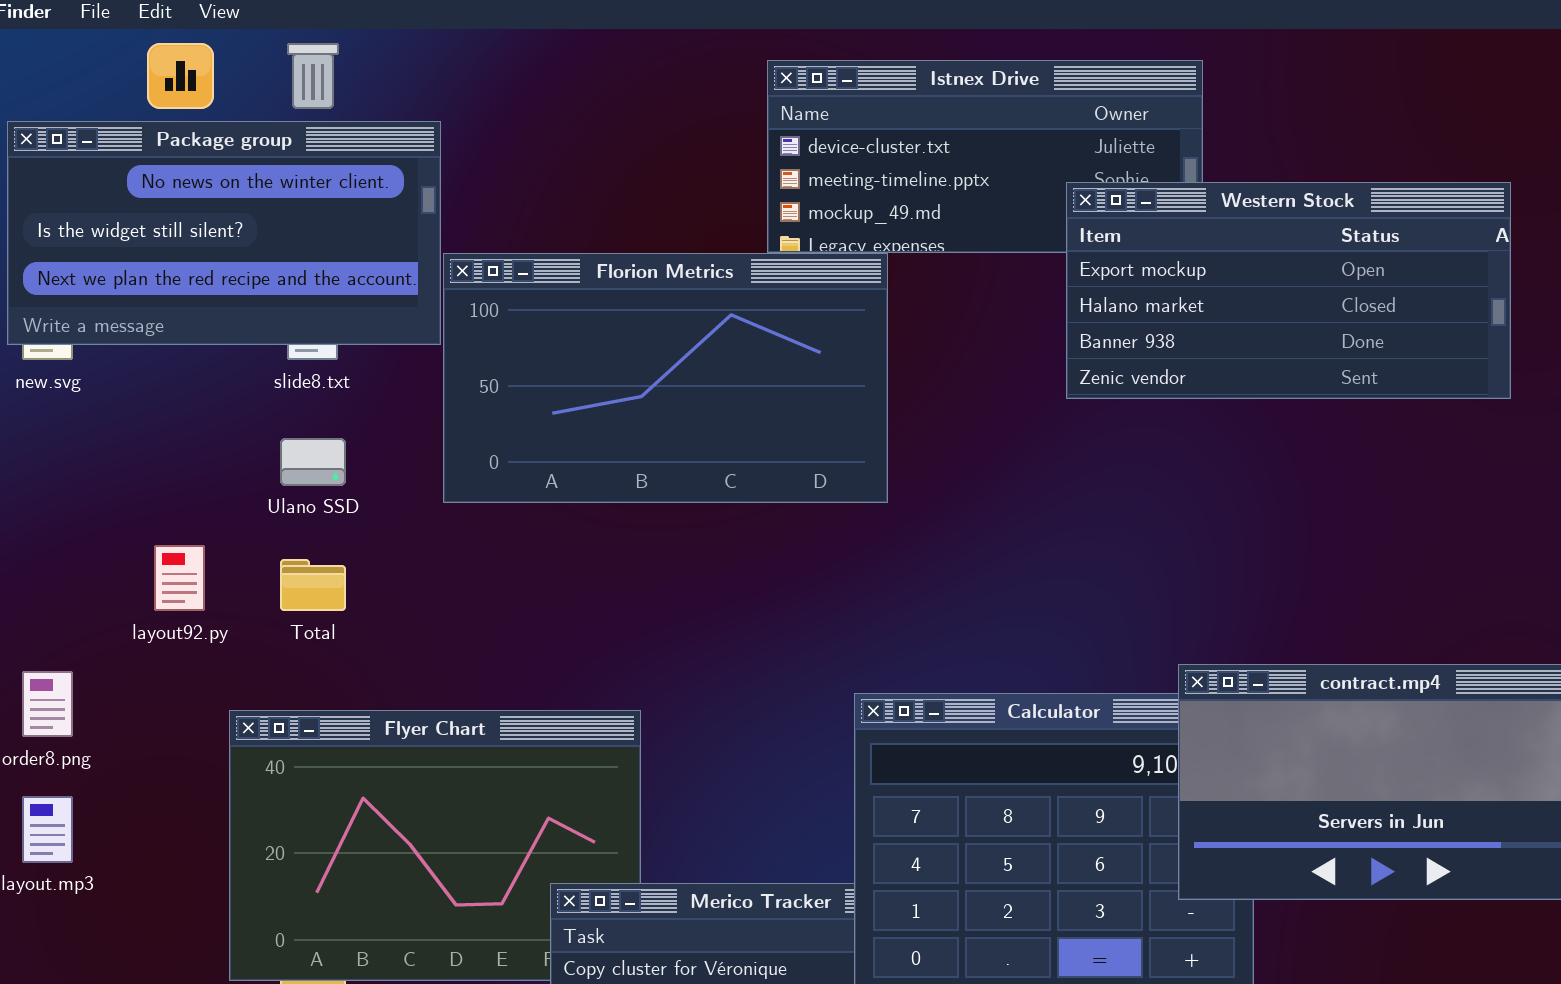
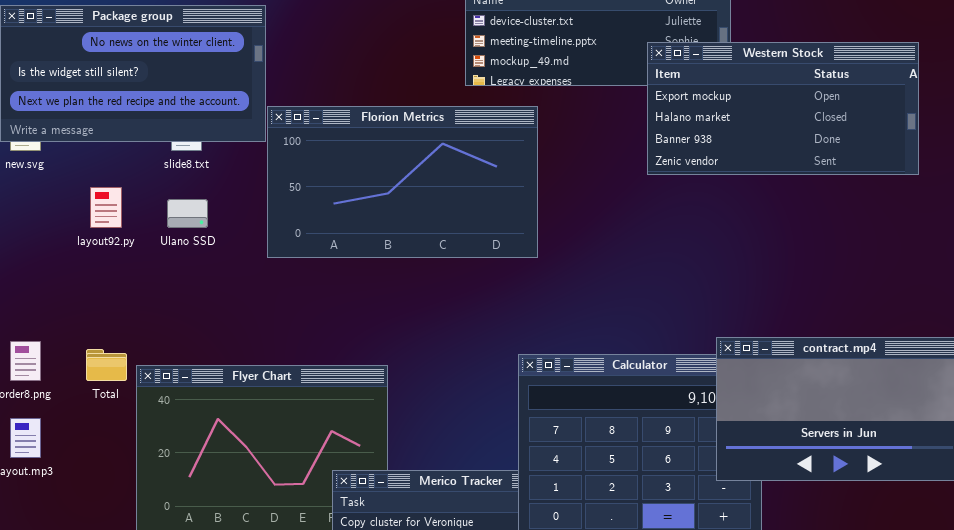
Florion Metrics: [443,253,888,503] -> [267,106,538,258], moved
layout92.py: [154,545,205,611] -> [90,187,122,228], moved
Total: [280,559,346,611] -> [86,349,127,381], moved

